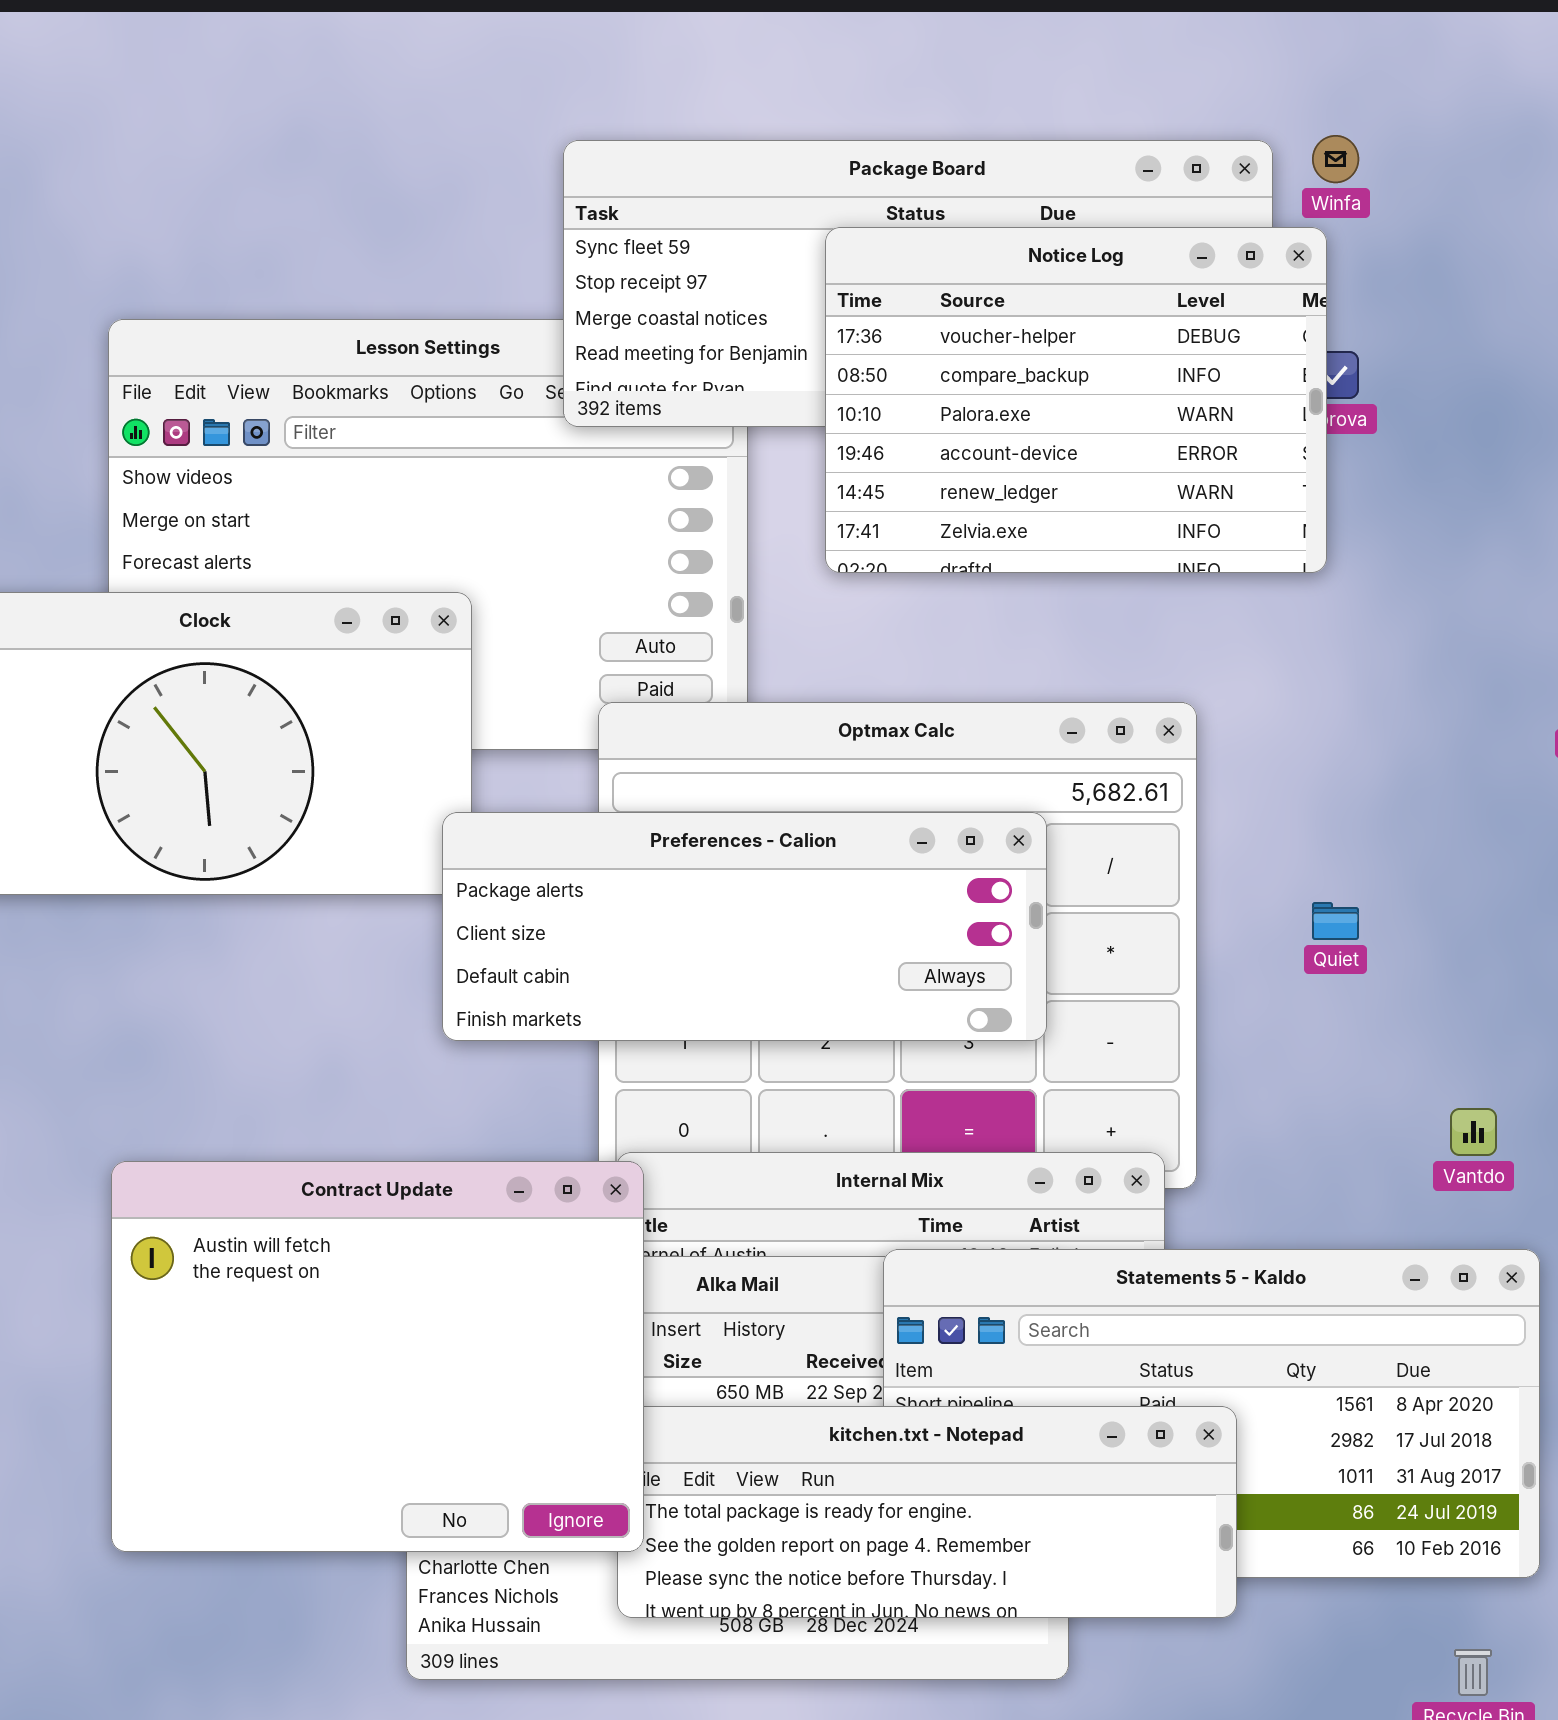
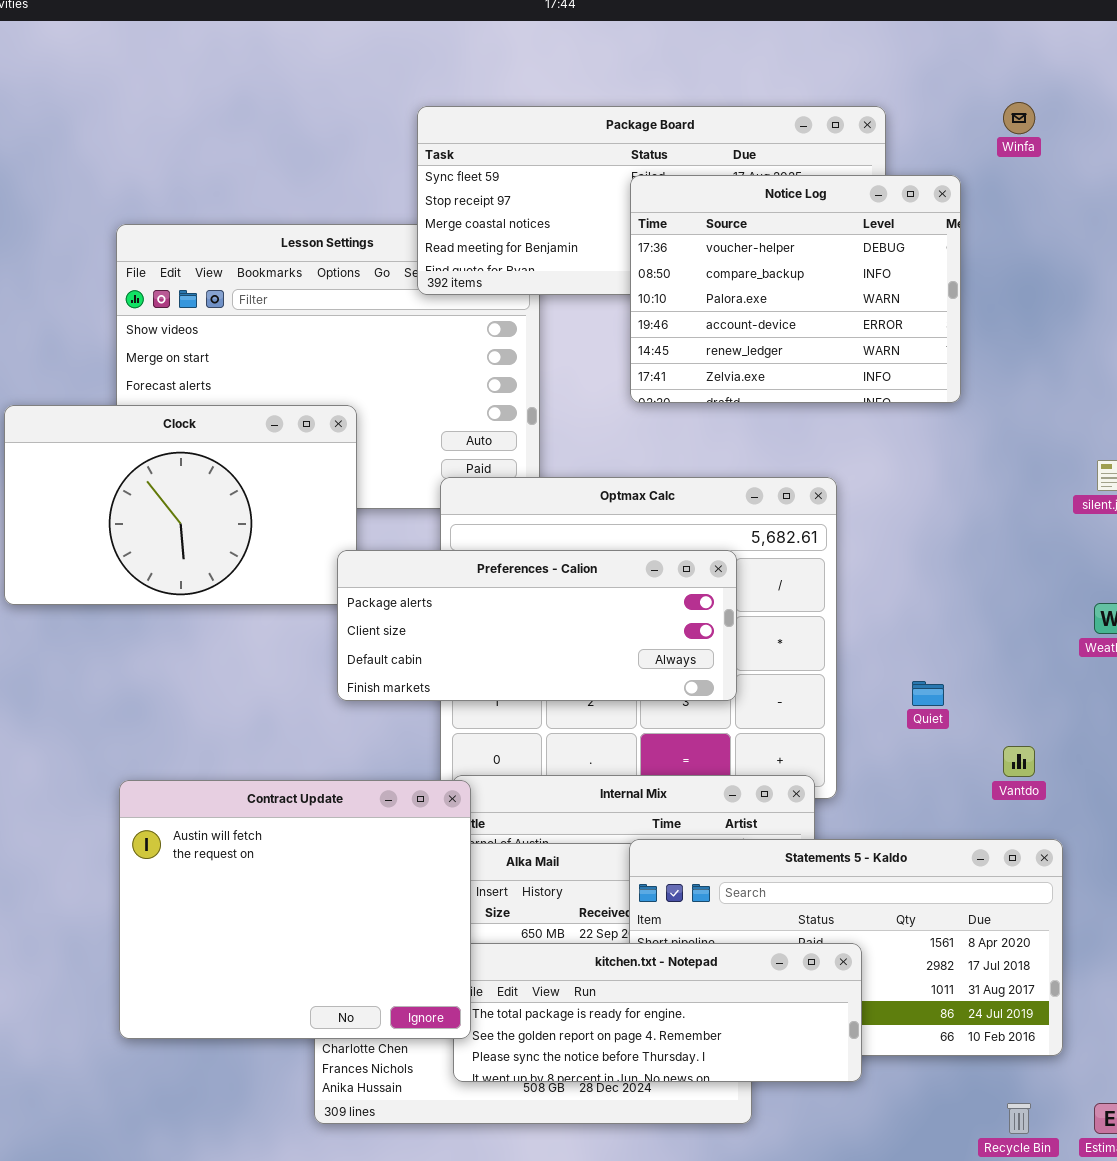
Winfa: [1312,135,1359,183] -> [1003,102,1035,134], moved
Notice Log: [825,227,1327,573] -> [630,175,961,403], moved
Quiet: [1312,902,1359,940] -> [912,681,944,706], moved

